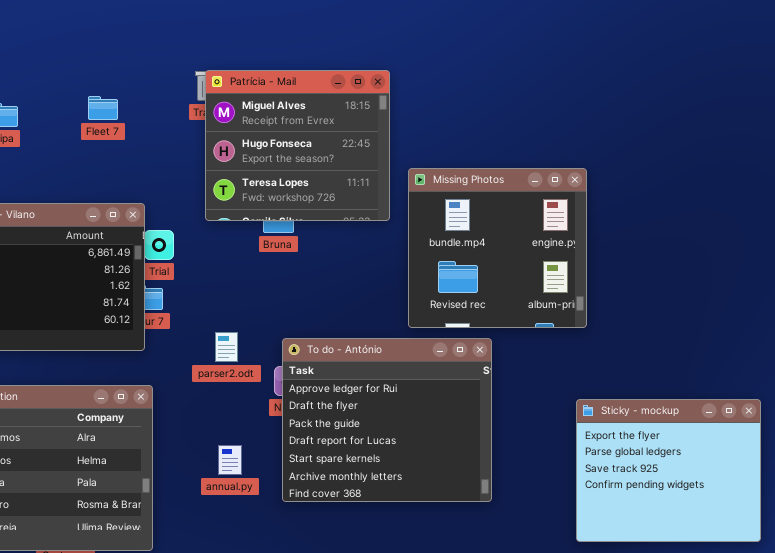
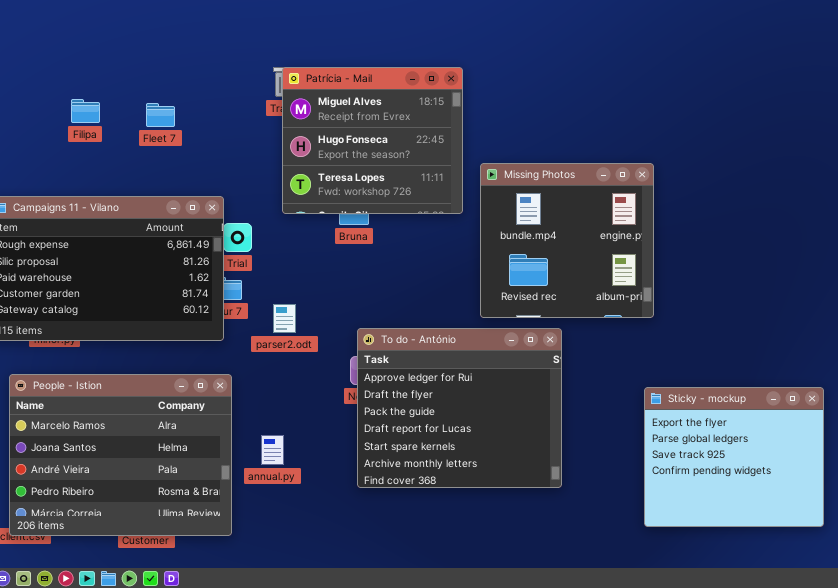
Fleet 7: [88,96,118,120] -> [146,103,175,127], moved
parser2.odt: [215,332,238,362] -> [273,304,296,333], moved
annual.py: [218,445,242,475] -> [261,435,284,465], moved

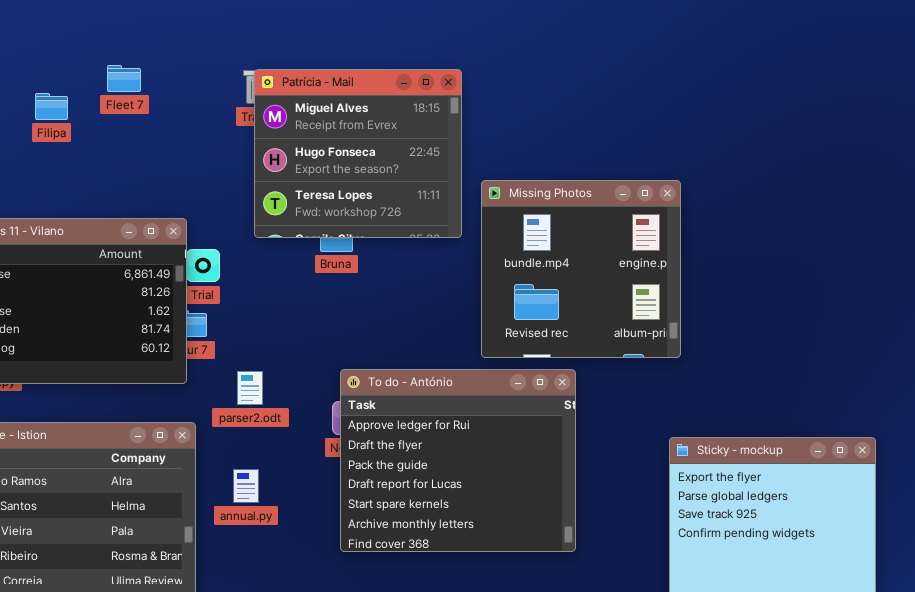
Filipa: [71,99,100,123] -> [35,93,68,120], moved
Fleet 7: [146,103,175,127] -> [107,65,141,92], moved
parser2.odt: [273,304,296,333] -> [237,371,263,405], moved
annual.py: [261,435,284,465] -> [233,469,259,503], moved

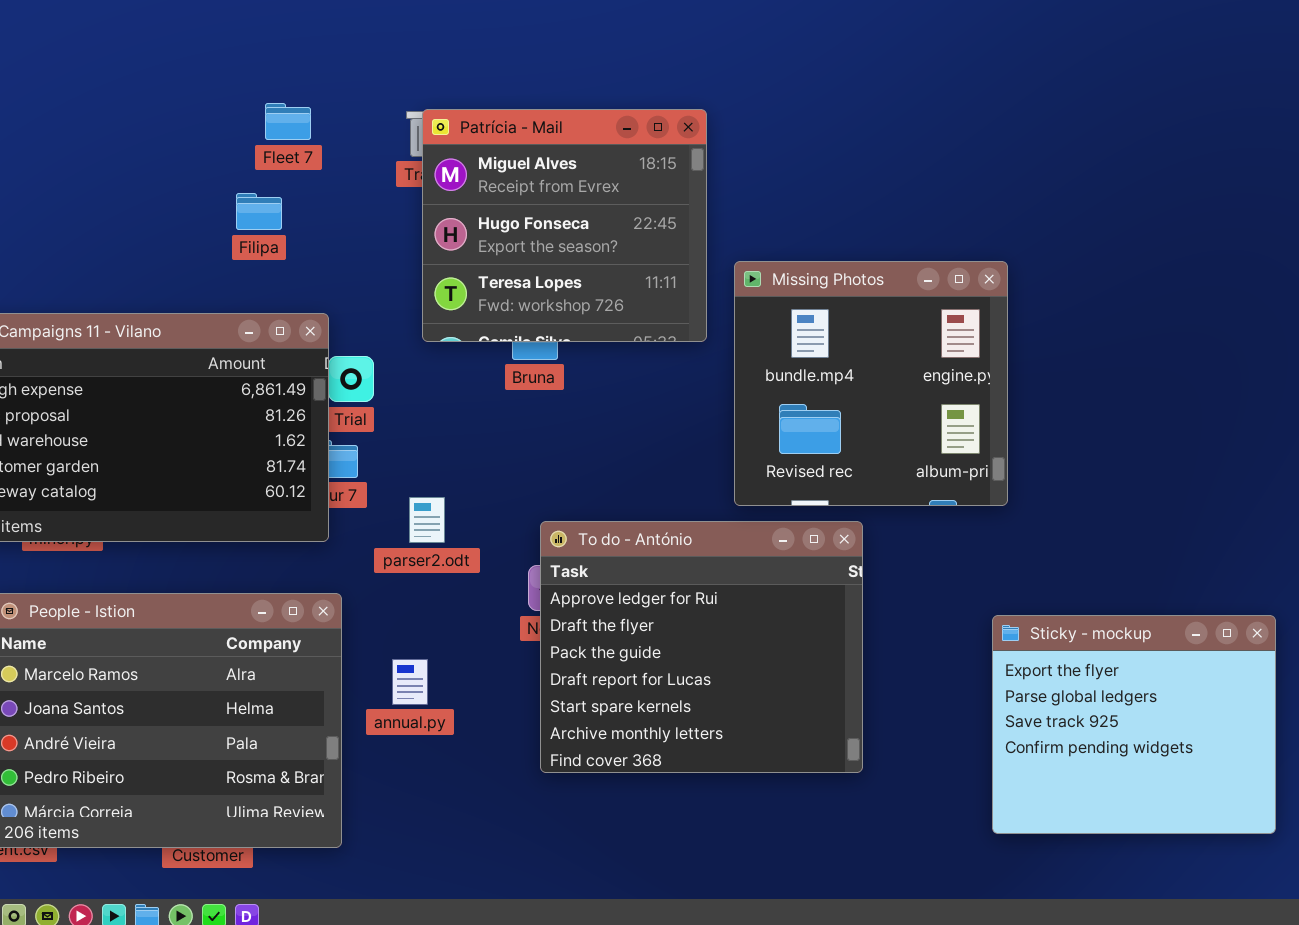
Fleet 7: [107,65,141,92] -> [265,103,311,140], moved
Filipa: [35,93,68,120] -> [236,193,282,230], moved
parser2.odt: [237,371,263,405] -> [409,497,445,543], moved

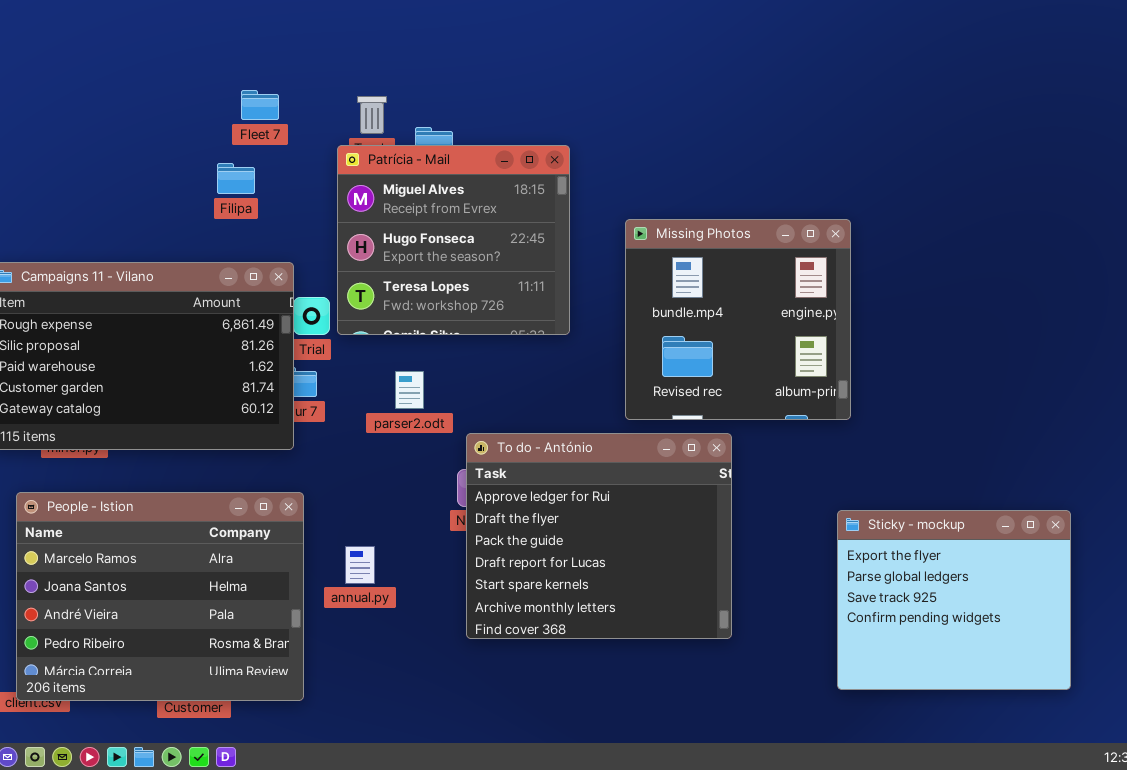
Patrícia - Mail: [422,109,707,342] -> [337,145,570,335], moved
parser2.odt: [409,497,445,543] -> [395,371,424,409], moved

